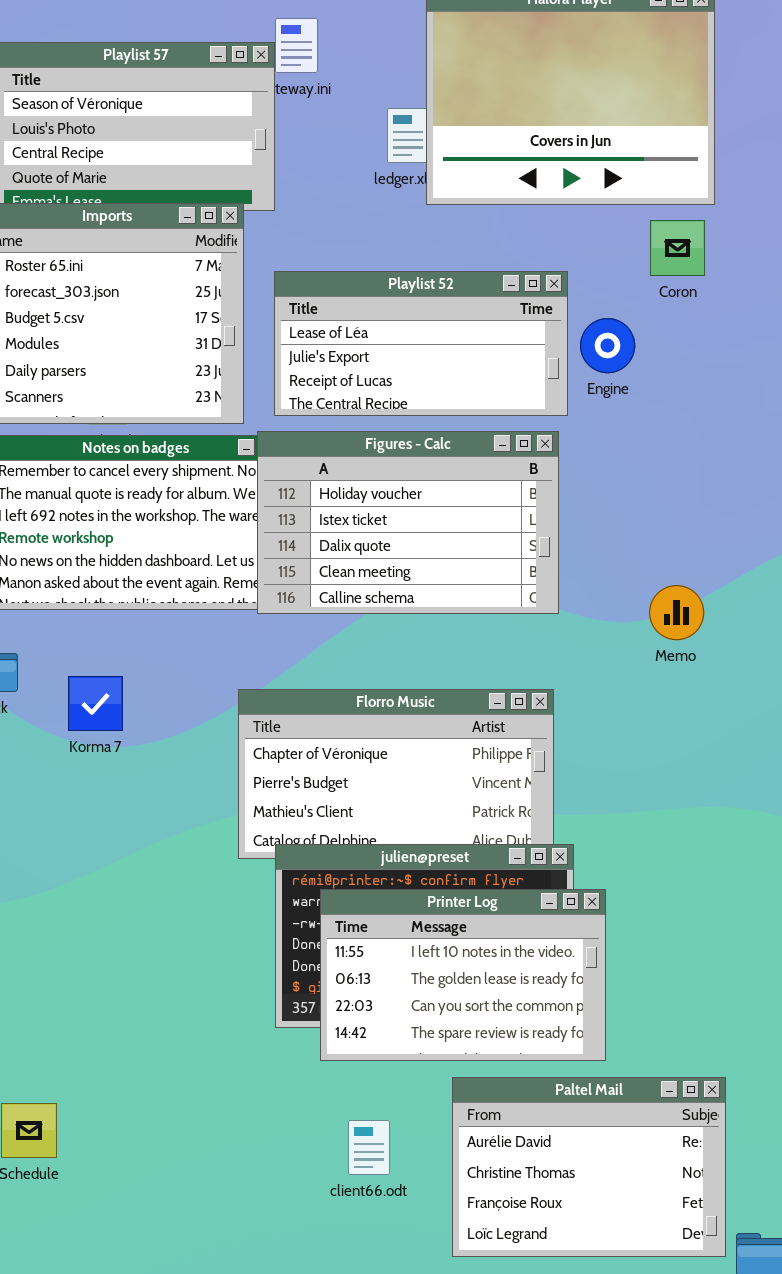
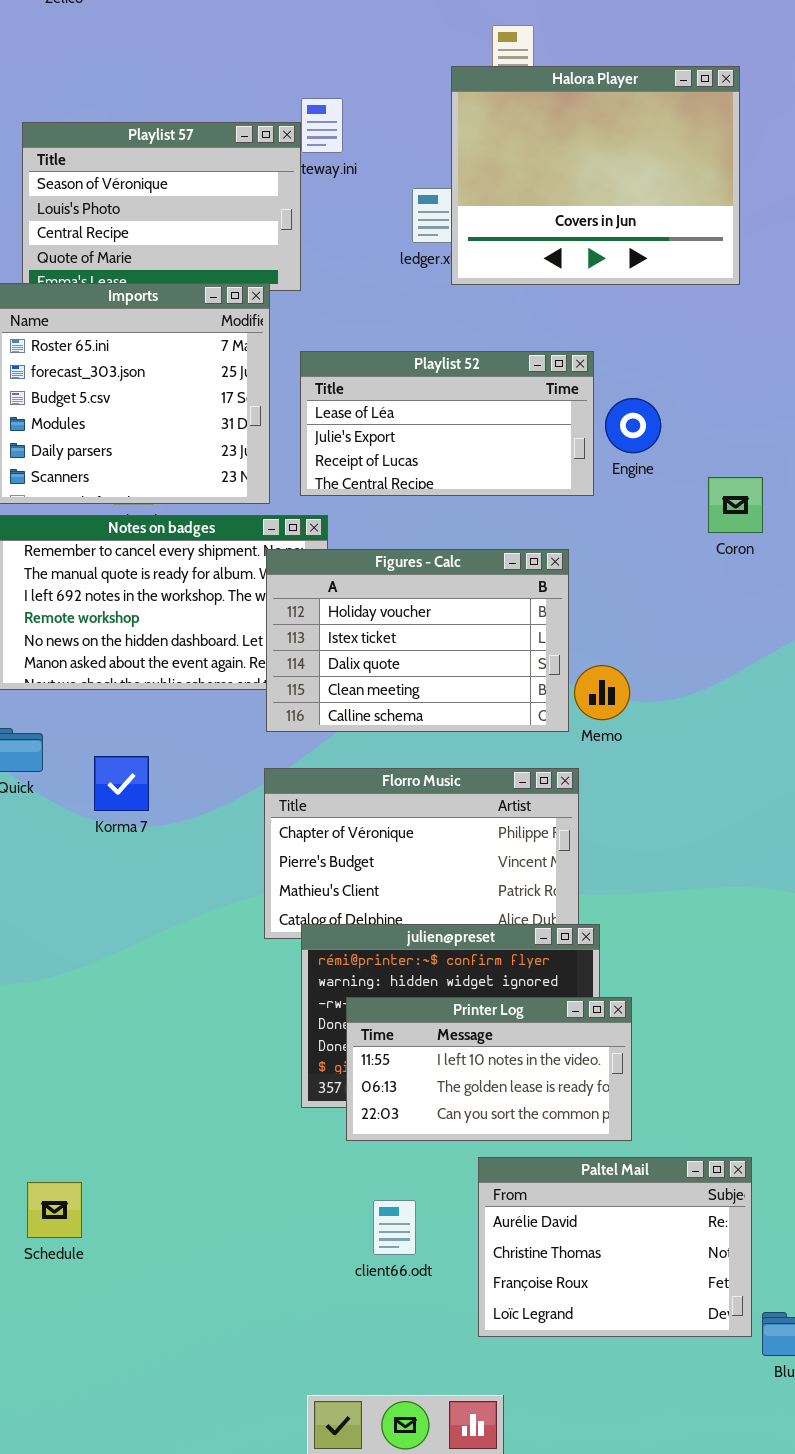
Coron: [650,220,705,276] -> [708,477,763,533], moved
Figures - Calc: [257,431,559,614] -> [266,549,569,732], moved
Memo: [649,585,704,640] -> [574,665,630,720], moved
Printer Log: [320,889,606,1061] -> [346,997,632,1141], resized

